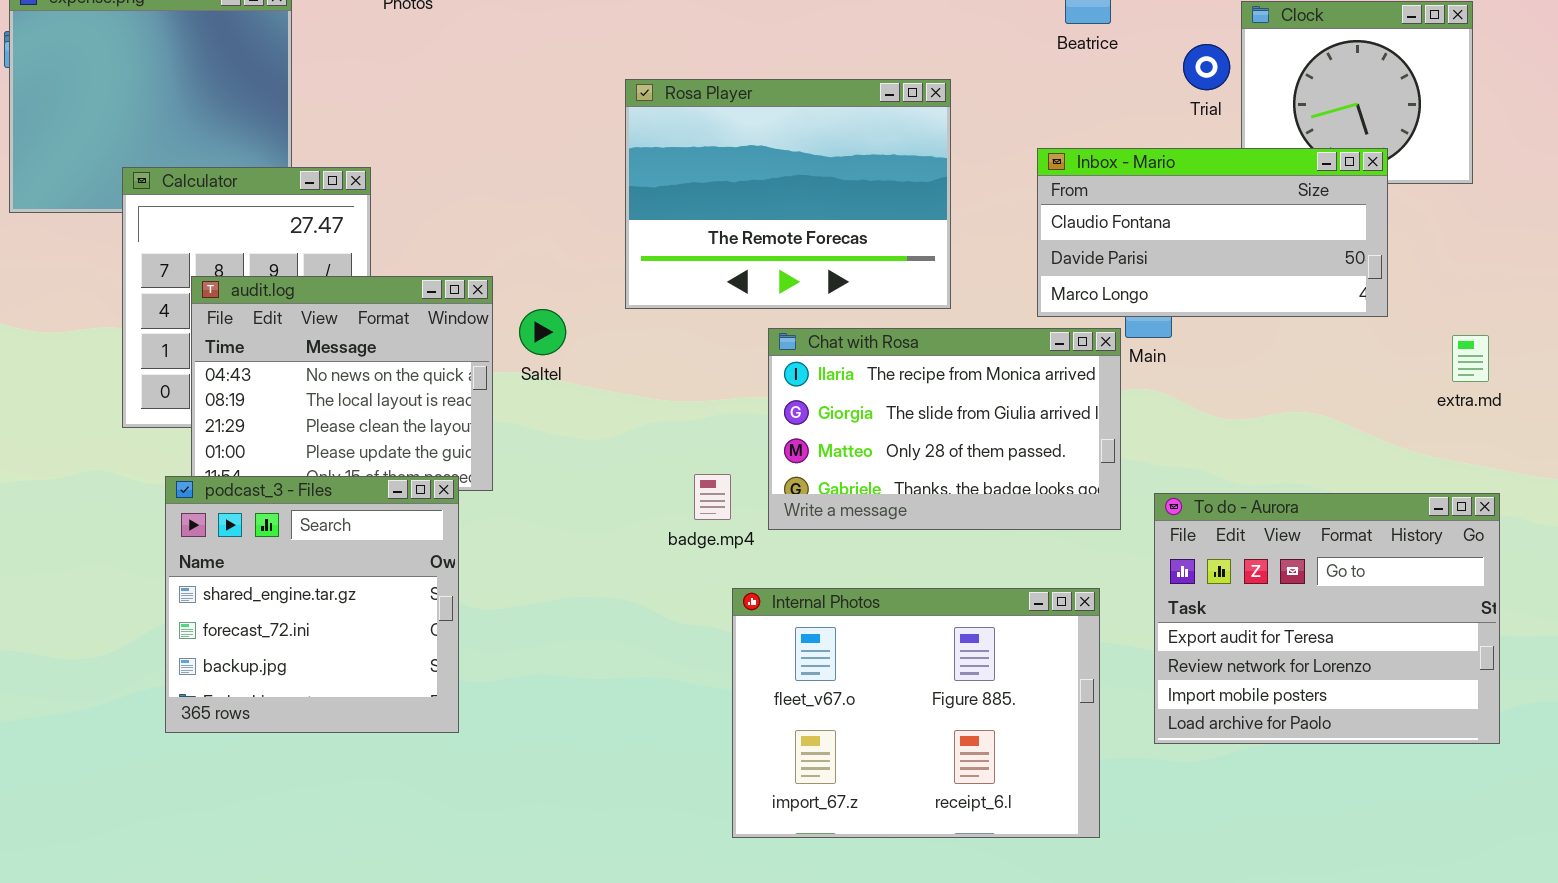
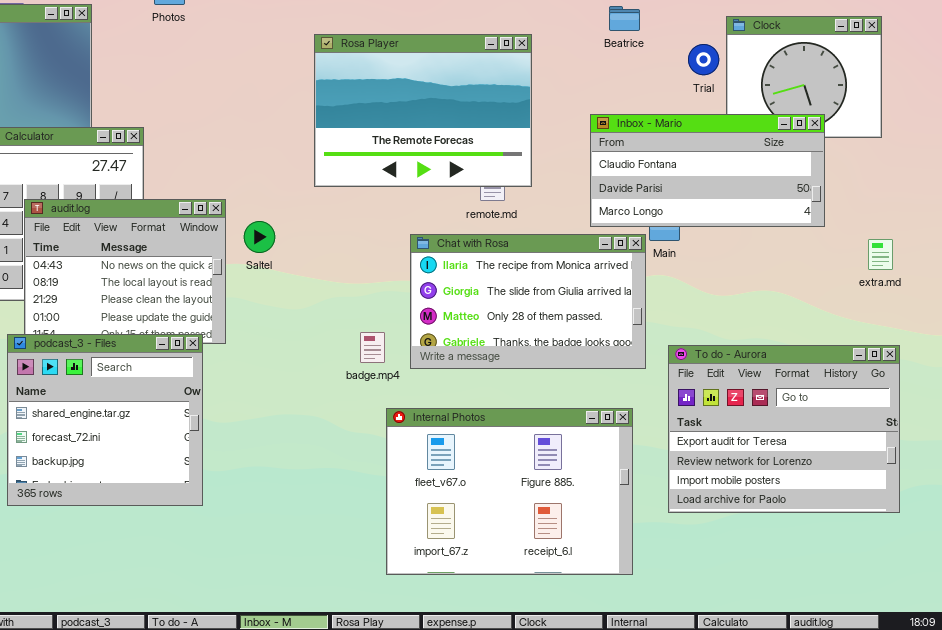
Rosa Player: [625,79,951,309] -> [314,34,532,187], moved

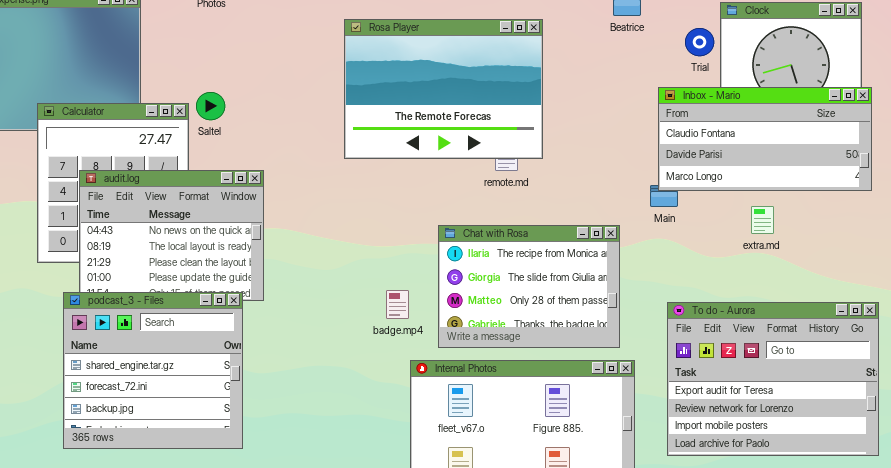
Inbox - Mario: [590,114,825,227] -> [658,87,872,191], moved
Saltel: [244,221,275,253] -> [196,92,225,120], moved
Chat with Rosa: [410,234,646,369] -> [438,225,620,348], moved, resized
extra.md: [868,239,893,270] -> [751,206,774,234], moved

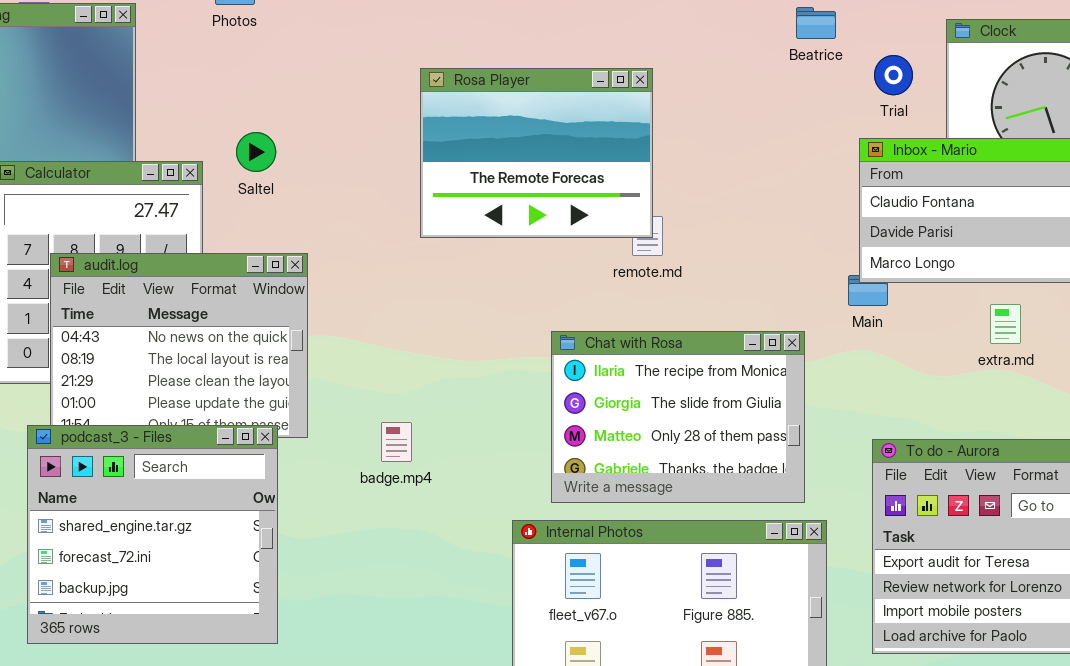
Rosa Player: [344,19,543,159] -> [420,68,653,238], resized
Trial: [685,28,714,56] -> [874,55,913,95], moved
Saltel: [196,92,225,120] -> [236,132,276,172], moved
badge.mp4: [386,290,409,319] -> [381,422,412,462], moved

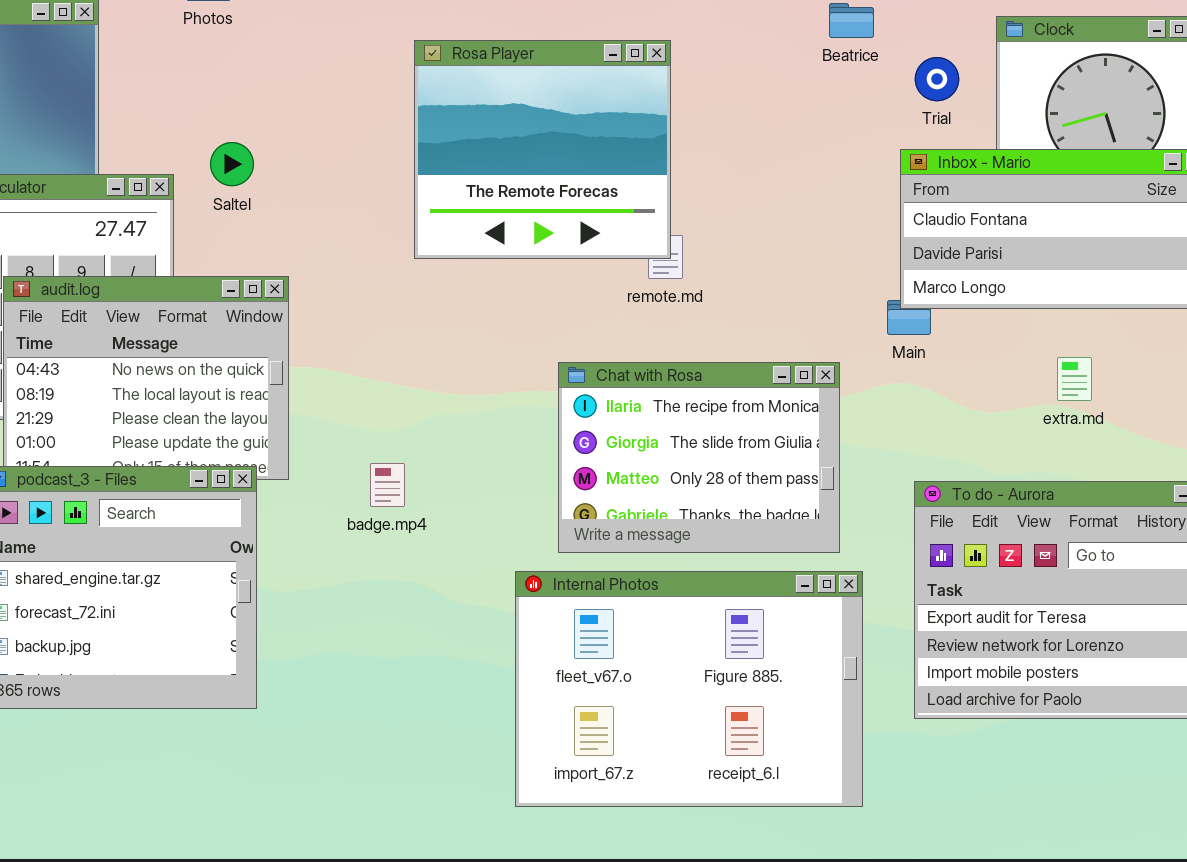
Rosa Player: [420,68,653,238] -> [414,40,671,259], resized
extra.md: [990,304,1021,344] -> [1057,357,1092,401], moved

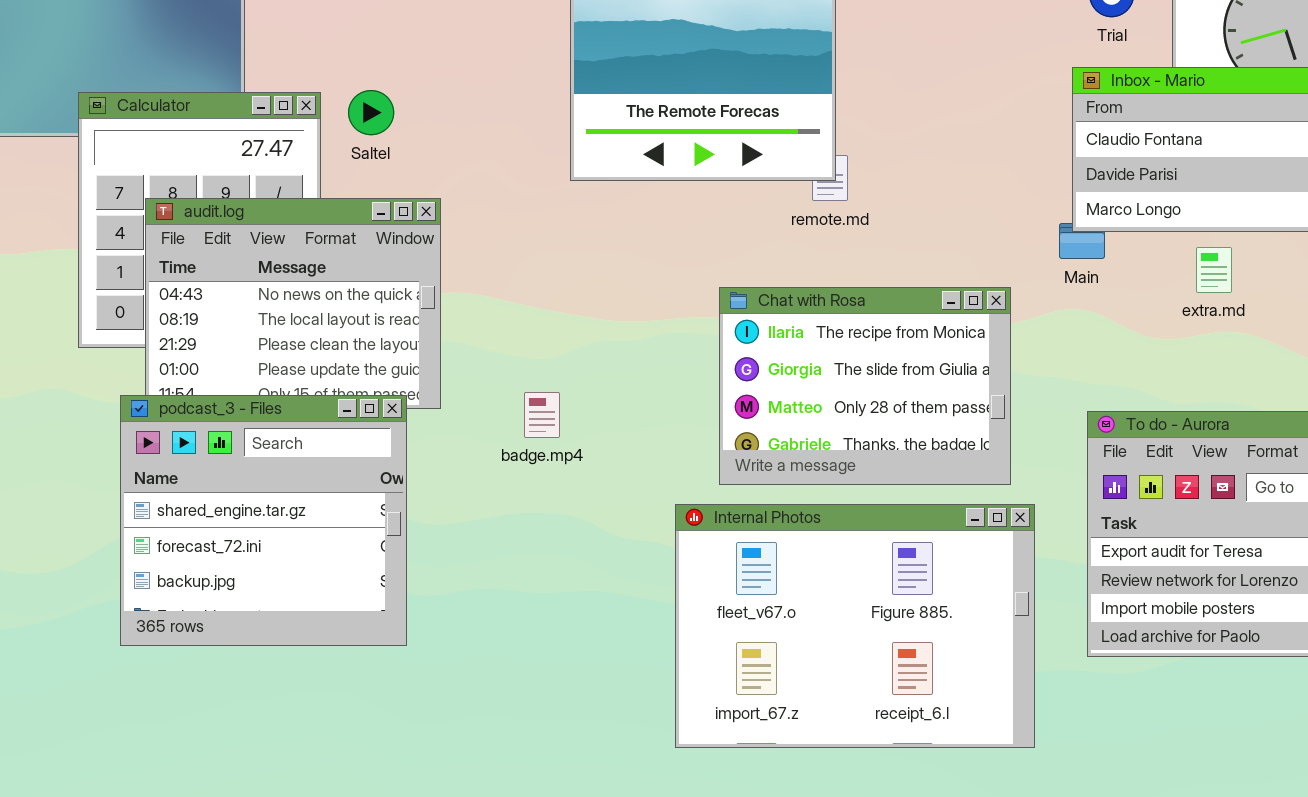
Saltel: [210,142,254,186] -> [348,90,394,135], moved
extra.md: [1057,357,1092,401] -> [1196,247,1232,293], moved

